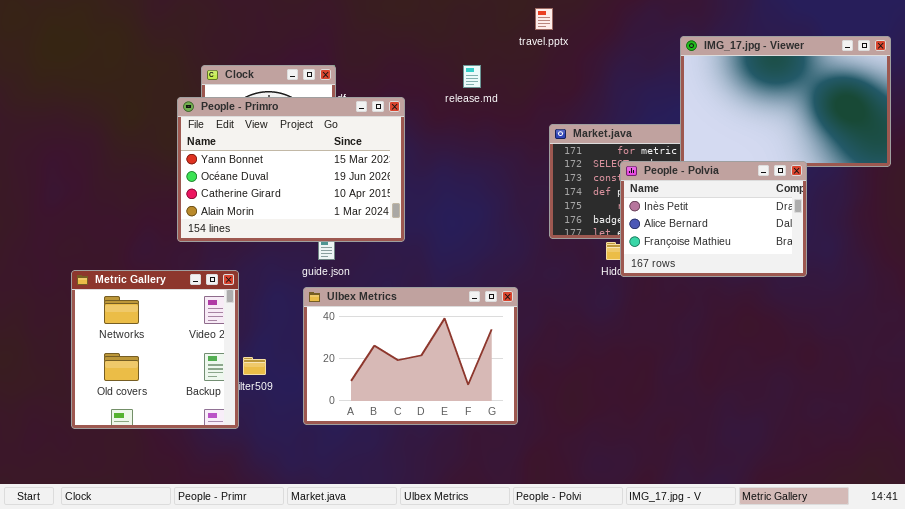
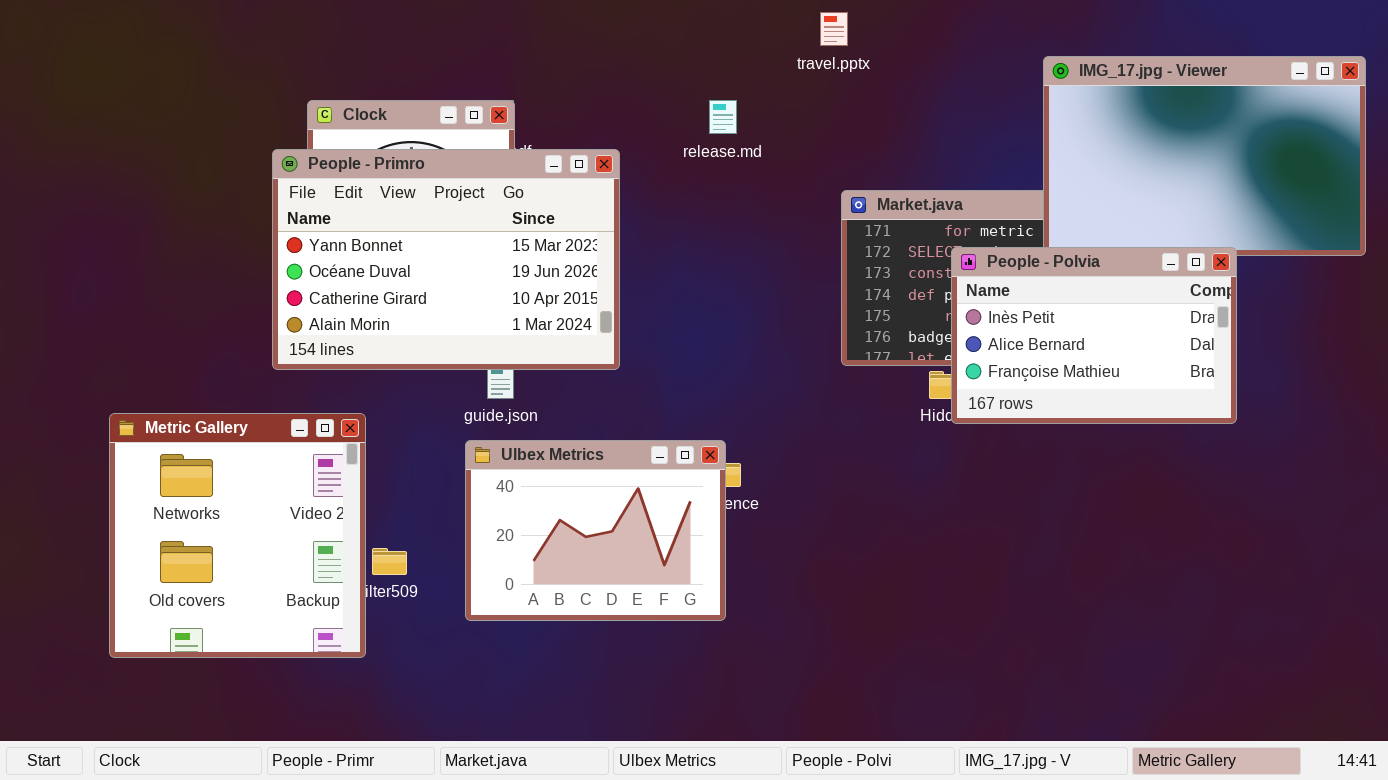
Ulbex Metrics: [303,287,518,425] -> [465,440,726,621], resized

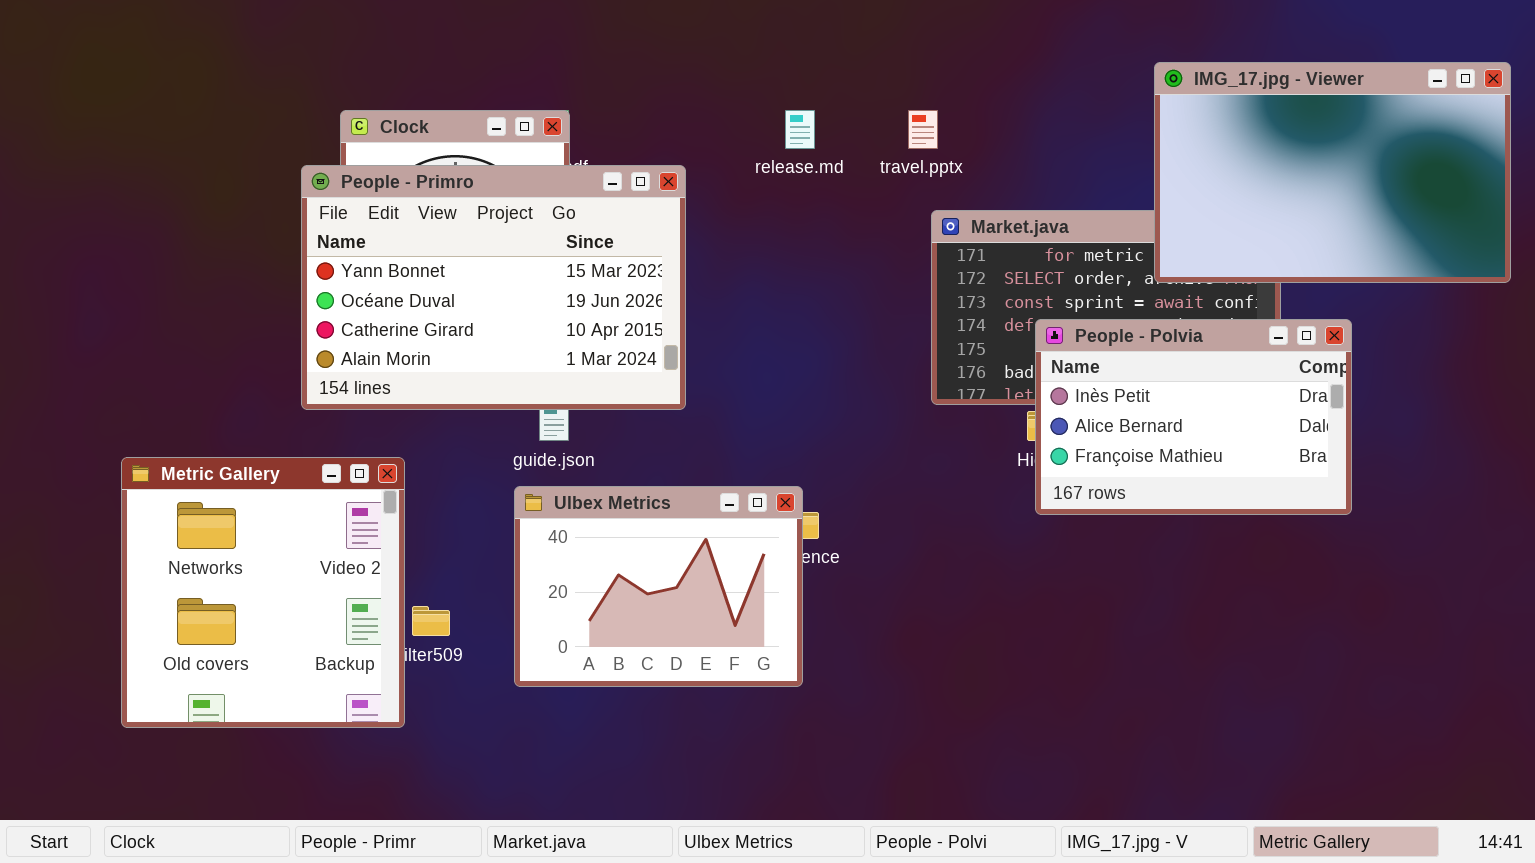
travel.pptx: [820,12,848,46] -> [908,110,938,149], moved
People - Polvia: [951,247,1237,424] -> [1035,319,1352,515], moved

